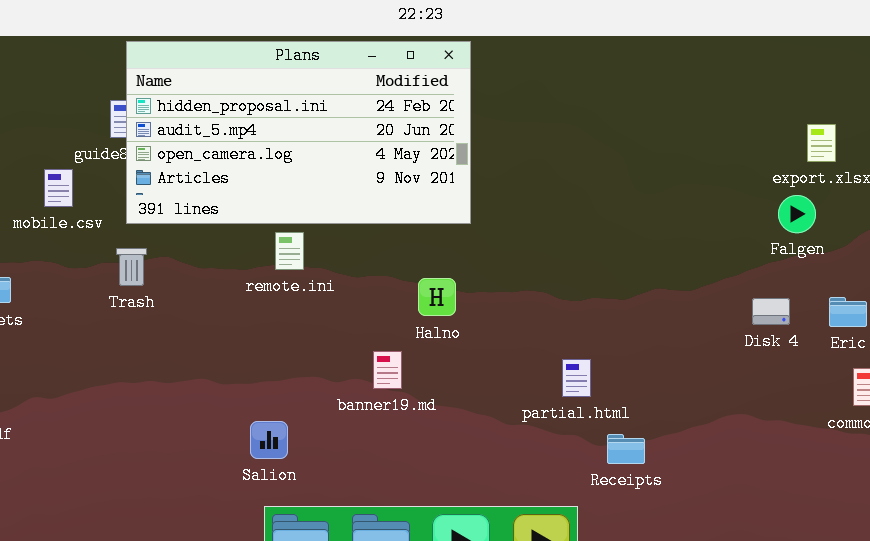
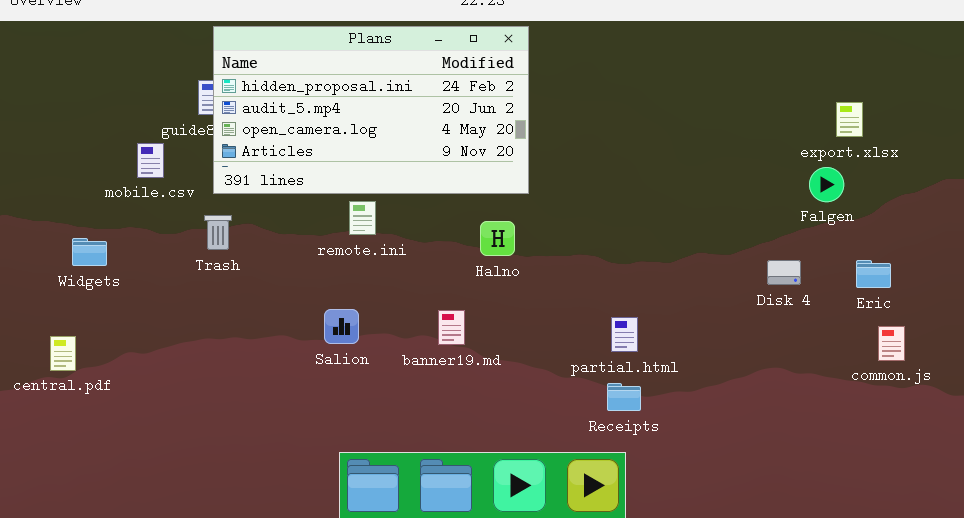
Halno: [418,278,456,316] -> [480,221,515,256], moved
Disk 4: [752,298,790,325] -> [767,260,801,285], moved
Salion: [250,421,288,459] -> [324,309,359,344], moved
Receipts: [607,434,645,464] -> [607,383,641,411], moved

